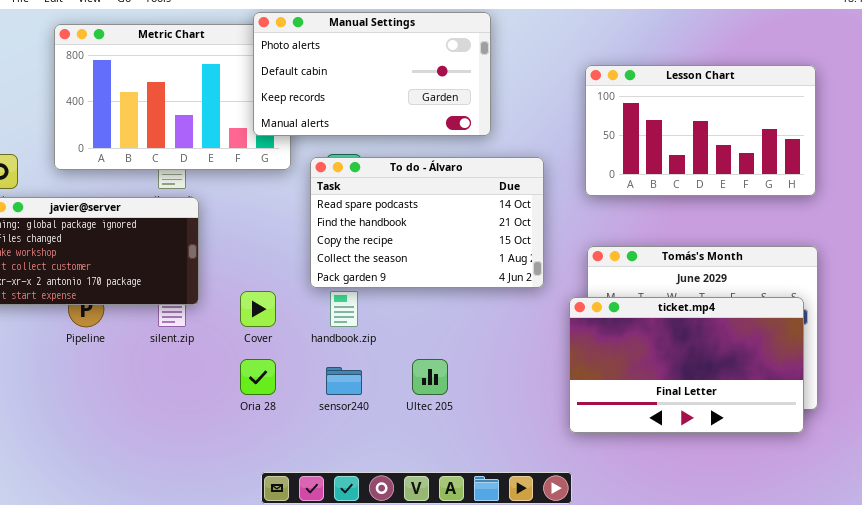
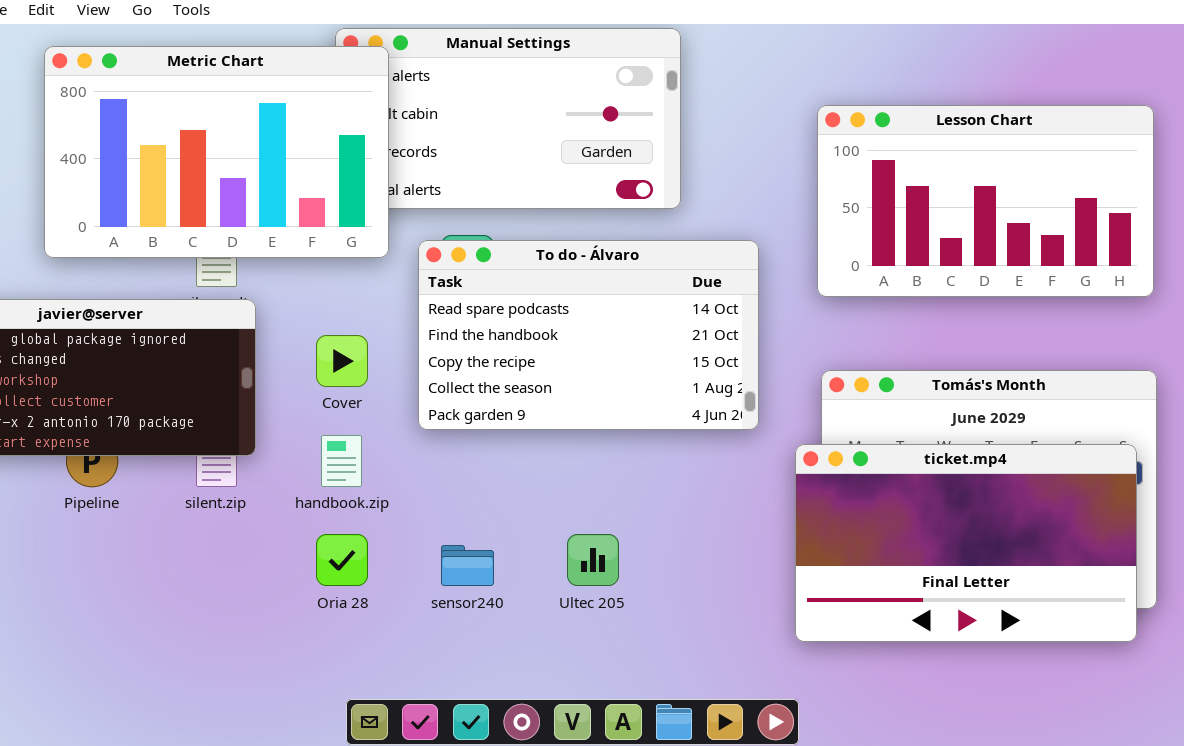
Metric Chart: [54,24,291,170] -> [44,46,389,258], raised
Cover: [240,291,276,327] -> [316,335,368,387], moved
handbook.zip: [330,291,358,327] -> [321,435,362,487], moved

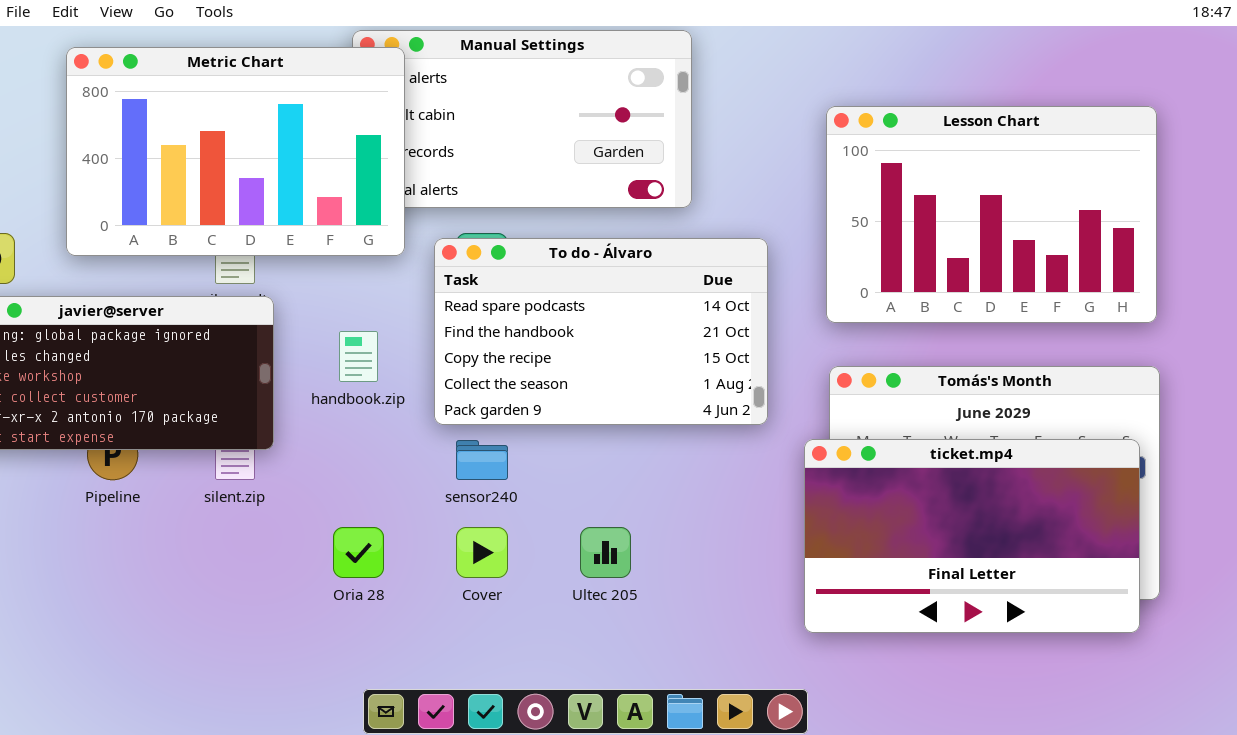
Lesson Chart: [817,105,1154,297] -> [826,106,1157,323], resized
Cover: [316,335,368,387] -> [456,527,508,578], moved
handbook.zip: [321,435,362,487] -> [339,331,378,382], moved
sensor240: [441,545,494,586] -> [456,440,508,480], moved

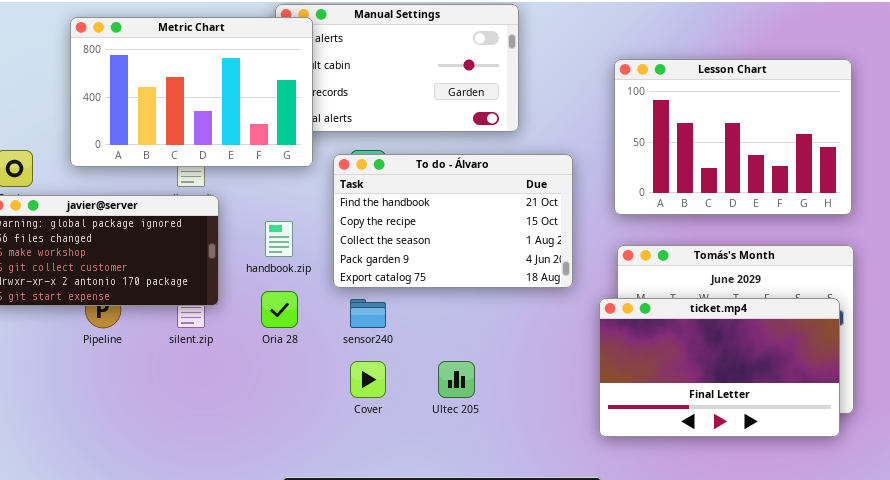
To do - Álvaro: [434,238,768,425] -> [333,154,573,288], scrolled down 1 row
Oria 28: [333,527,384,578] -> [261,291,298,328], moved

